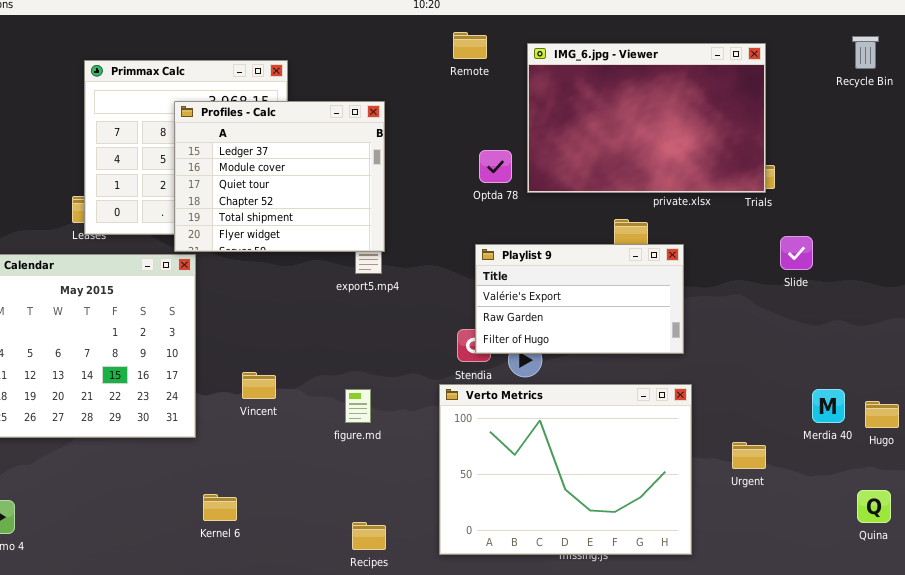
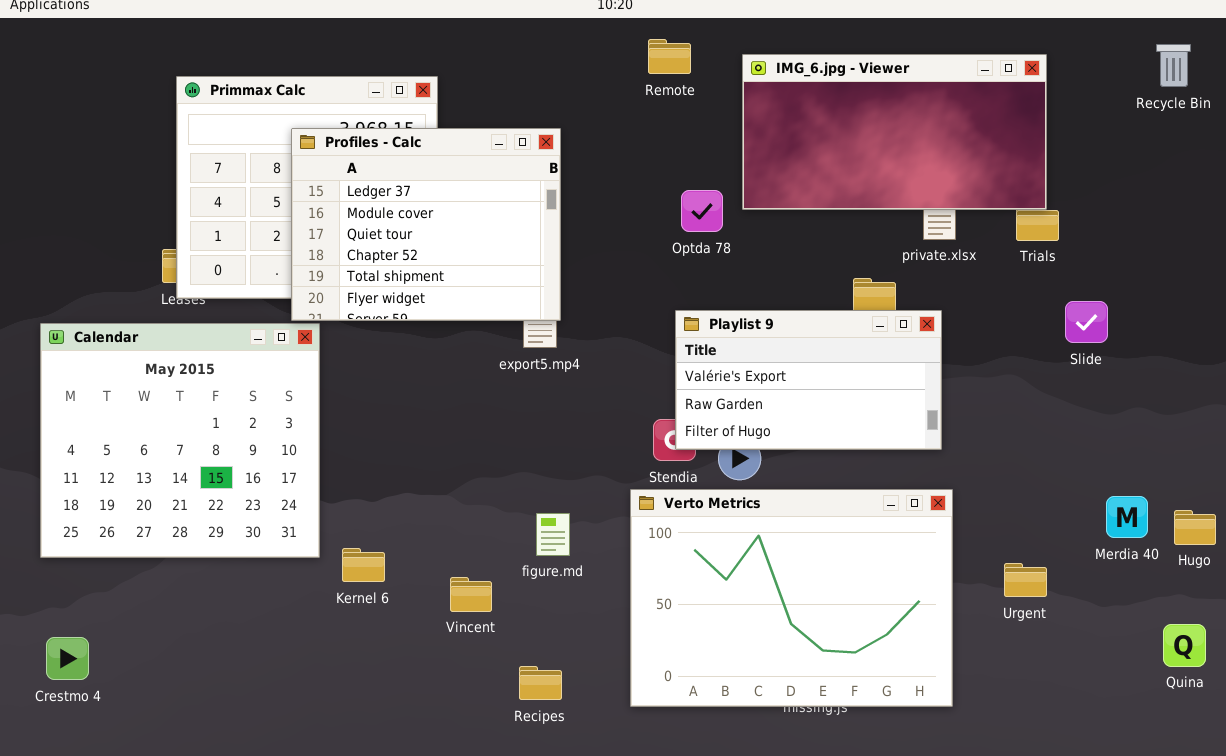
IMG_6.jpg - Viewer: [527,43,766,193] -> [742,54,1047,210], resized
Vincent: [242,372,276,399] -> [450,577,492,612], moved
figure.md: [345,389,371,423] -> [536,513,570,556], moved
Kernel 6: [203,494,237,521] -> [342,548,385,582], moved

